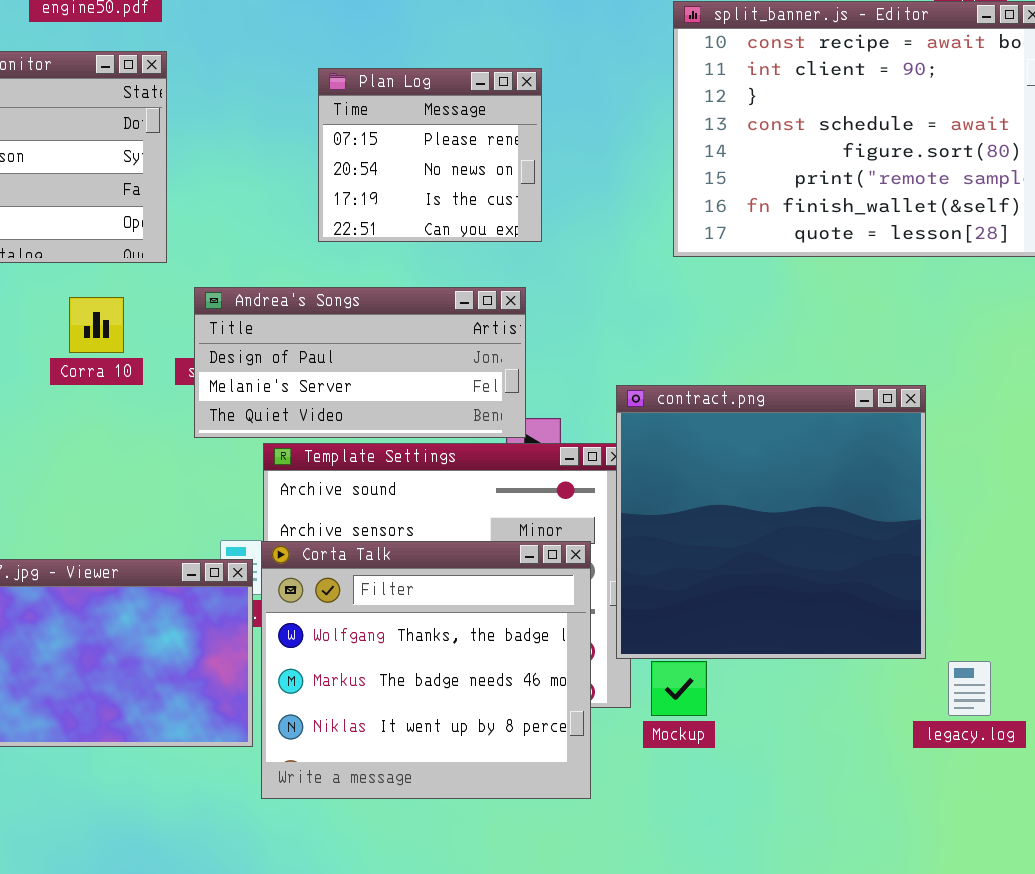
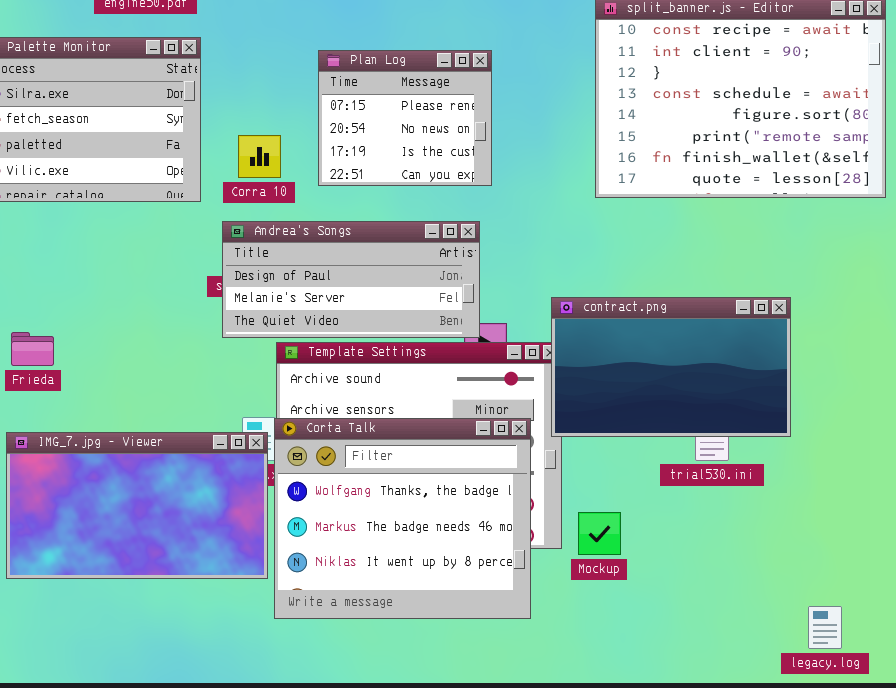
Corra 10: [69,297,124,353] -> [238,135,281,178], moved
contract.png: [616,385,926,659] -> [551,297,791,437], resized
legacy.log: [948,661,991,716] -> [808,606,842,649], moved

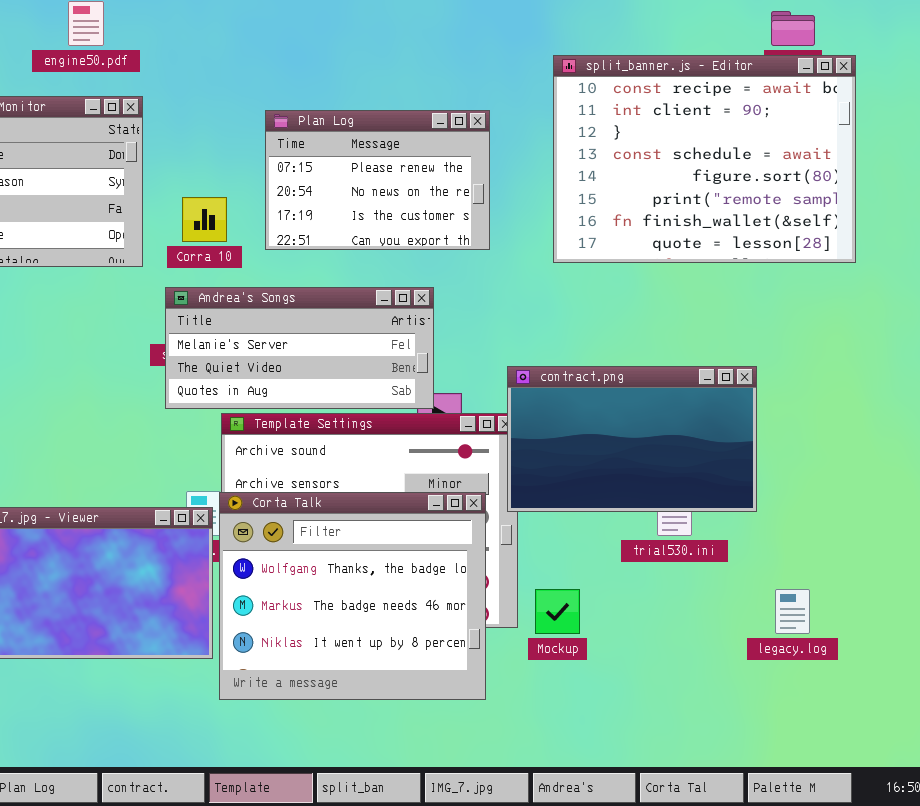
Plan Log: [318,50,492,186] -> [265,110,490,250], resized
Andrea's Songs: [222,221,480,338] -> [165,287,434,409], scrolled down 1 row
legacy.log: [808,606,842,649] -> [775,589,810,634], moved

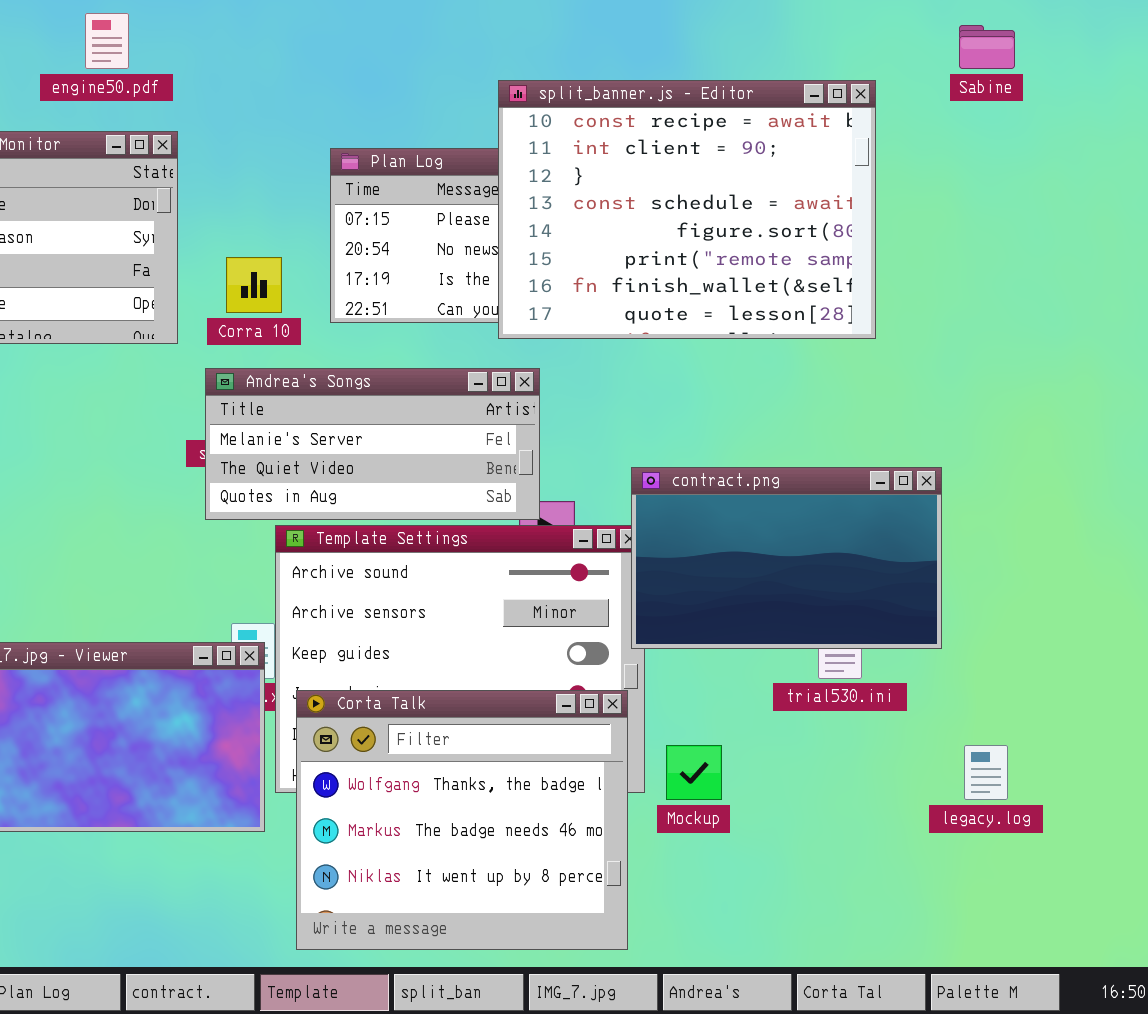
split_banner.js - Editor: [553,55,856,263] -> [498,80,876,339], moved
Corta Talk: [219,492,486,700] -> [296,690,628,950], moved

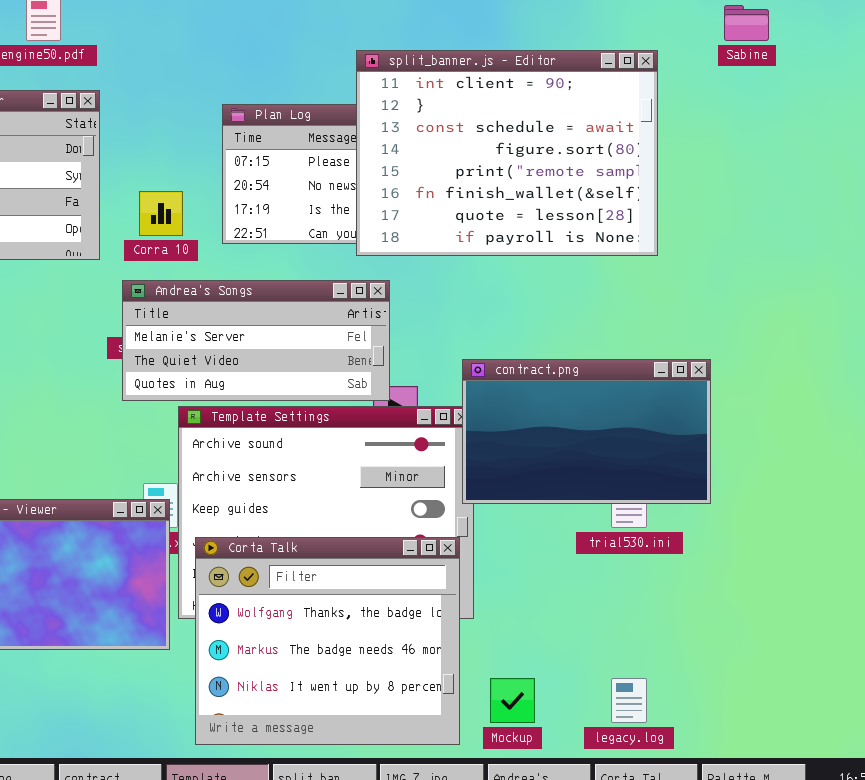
split_banner.js - Editor: [498,80,876,339] -> [356,50,658,256], scrolled down 1 row
Mockup: [666,745,722,800] -> [490,678,535,723], moved
legacy.log: [964,745,1008,800] -> [611,678,647,723], moved

